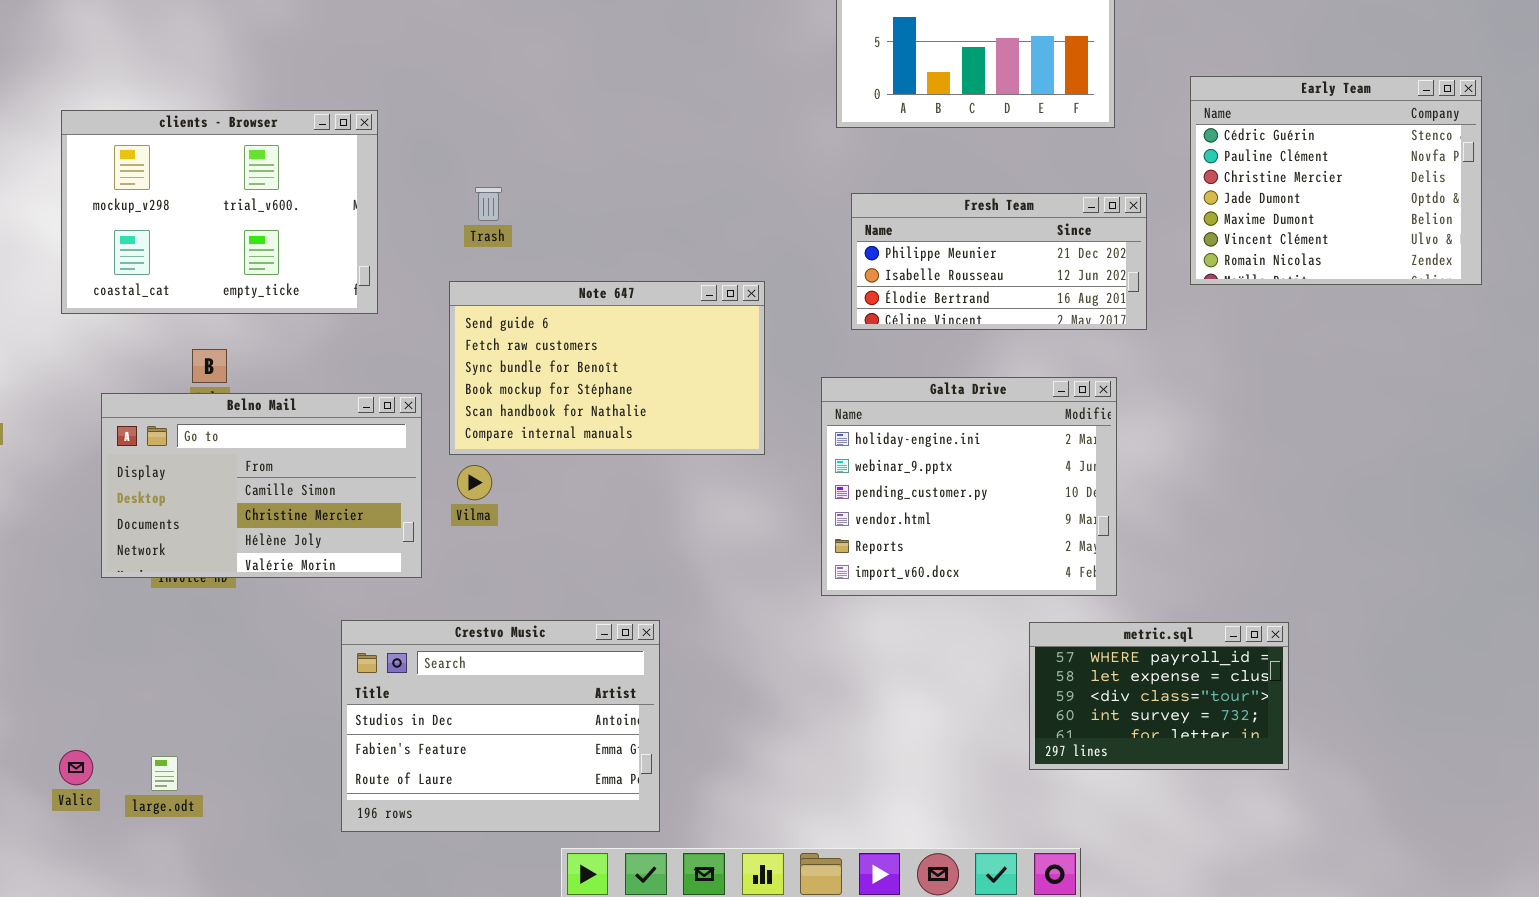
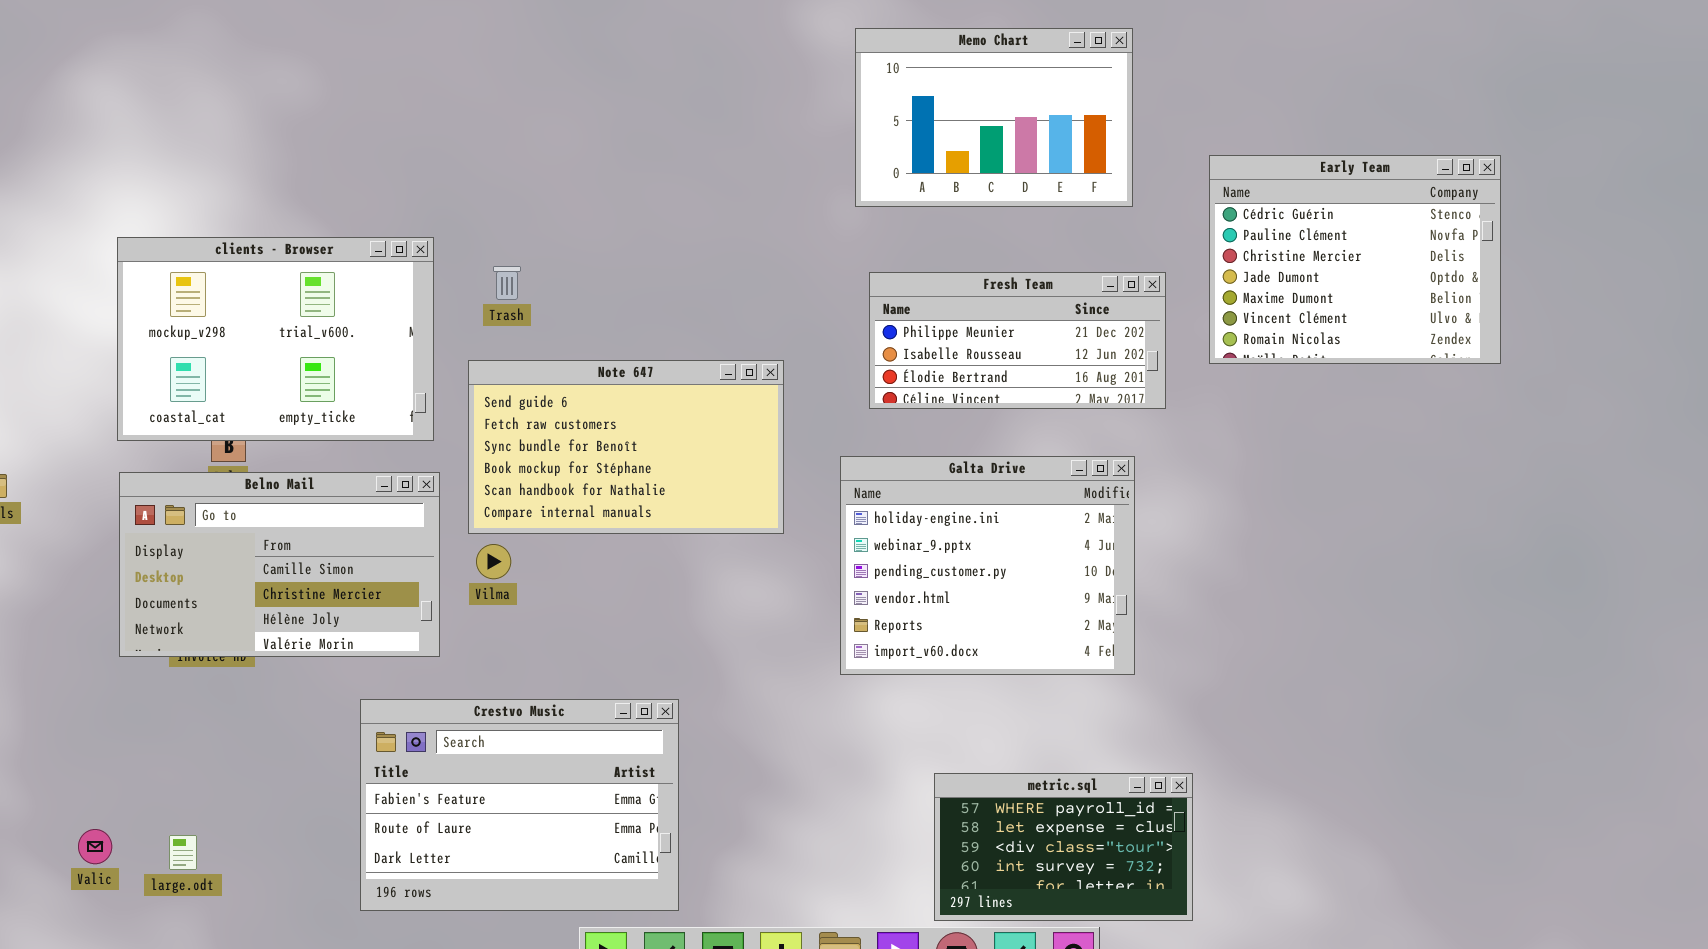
clients - Browser: [61,110,378,314] -> [117,237,434,441], moved
Crestvo Music: [341,620,660,832] -> [360,699,679,911], scrolled down 1 row
metric.sql: [1029,622,1289,770] -> [934,773,1193,921], moved

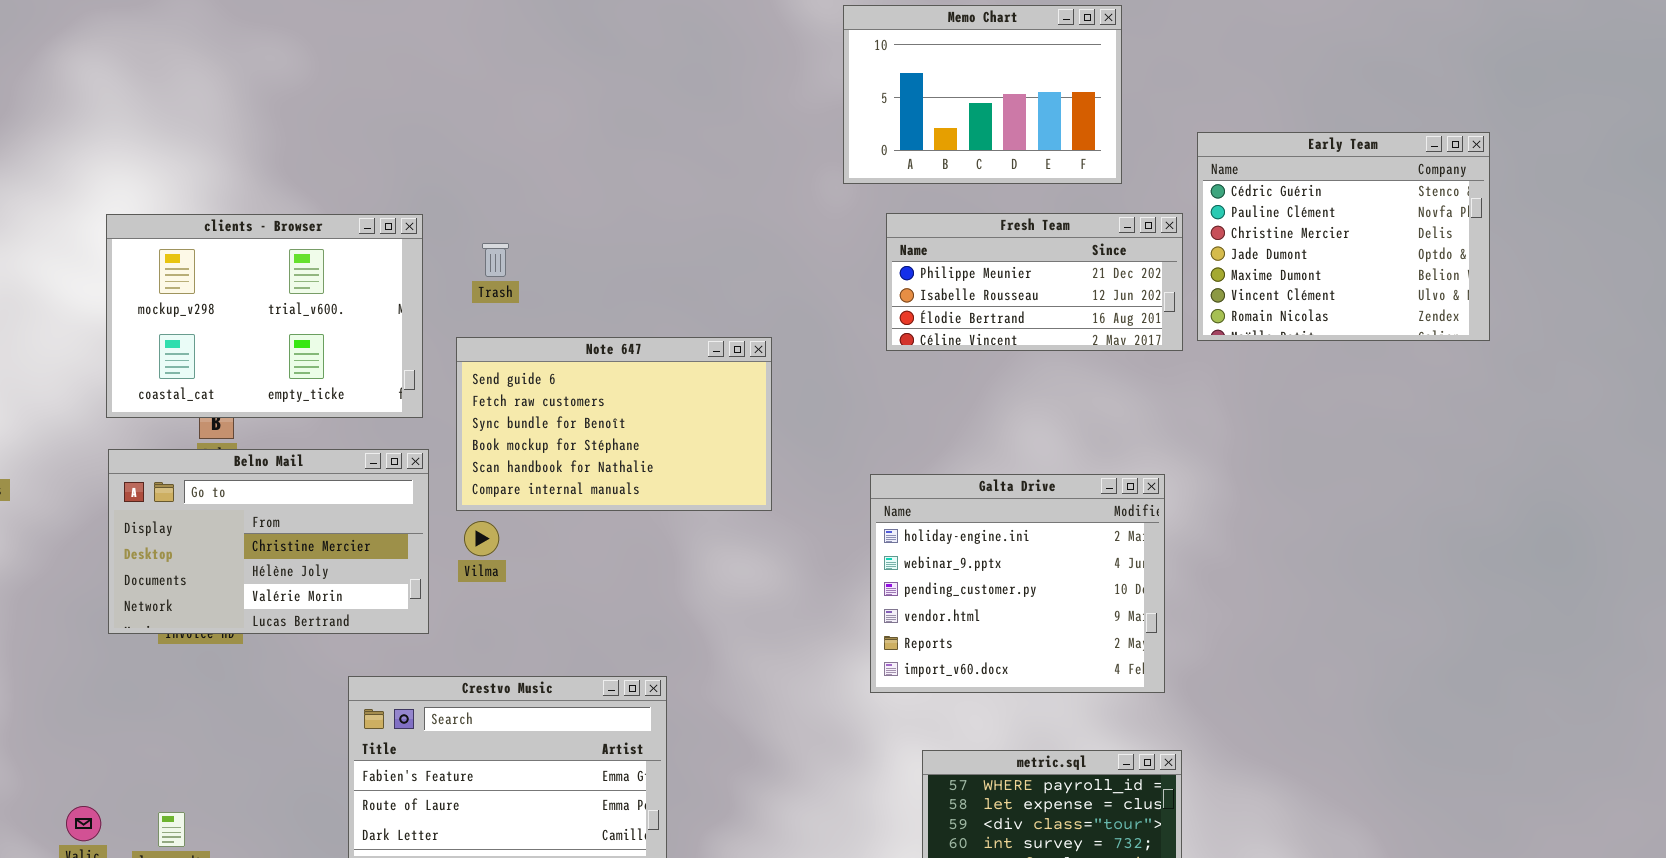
Fresh Team: [869,272,1166,409] -> [886,213,1183,351], moved
Galta Drive: [840,456,1135,675] -> [870,474,1165,693], moved
Belno Mail: [119,472,440,657] -> [108,449,429,634], scrolled down 1 row

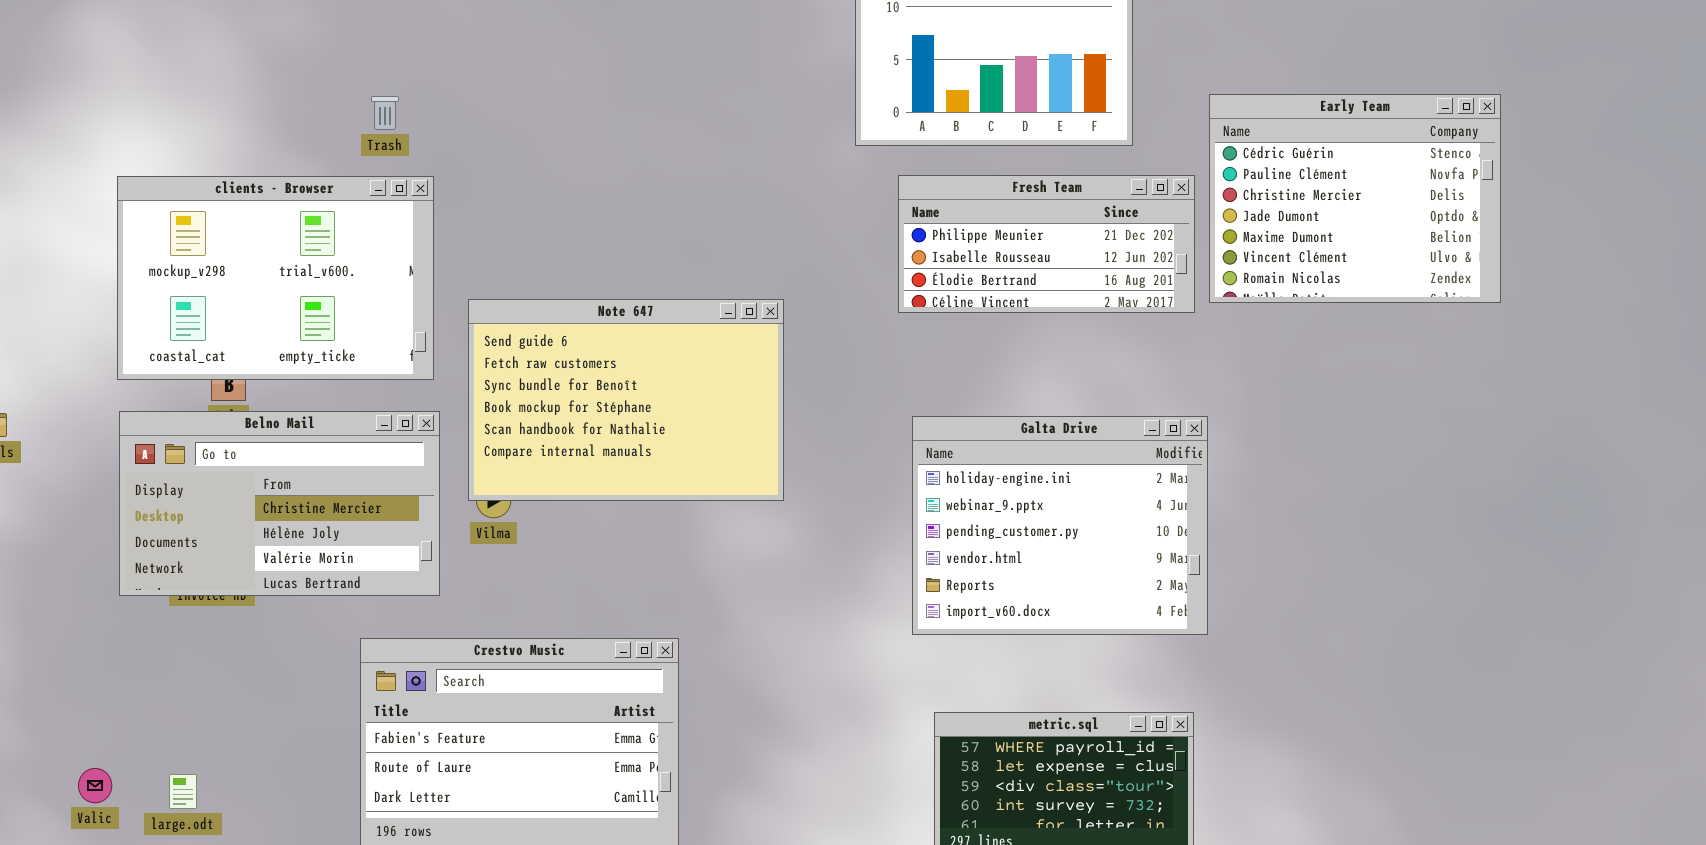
Trash: [482,243,509,277] -> [371,96,399,130], moved
Note 647: [456,337,772,511] -> [468,299,784,501], resized
Galta Drive: [870,474,1165,693] -> [912,416,1208,635], moved

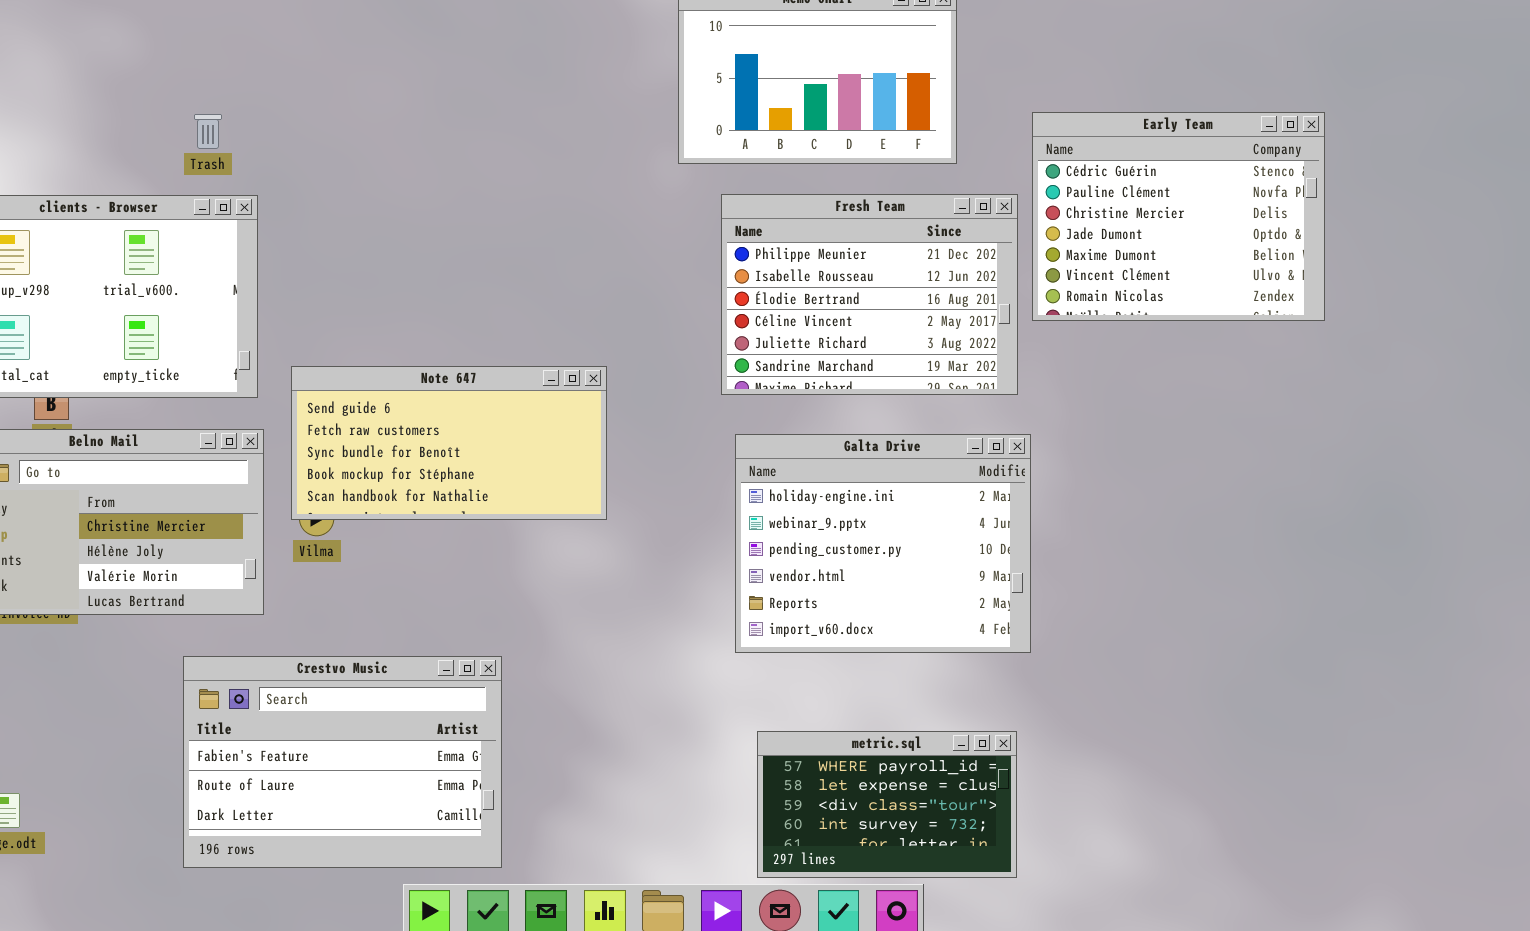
Fresh Team: [898,175,1195,313] -> [721,194,1018,395], resized
Note 647: [468,299,784,501] -> [291,366,607,520], resized

